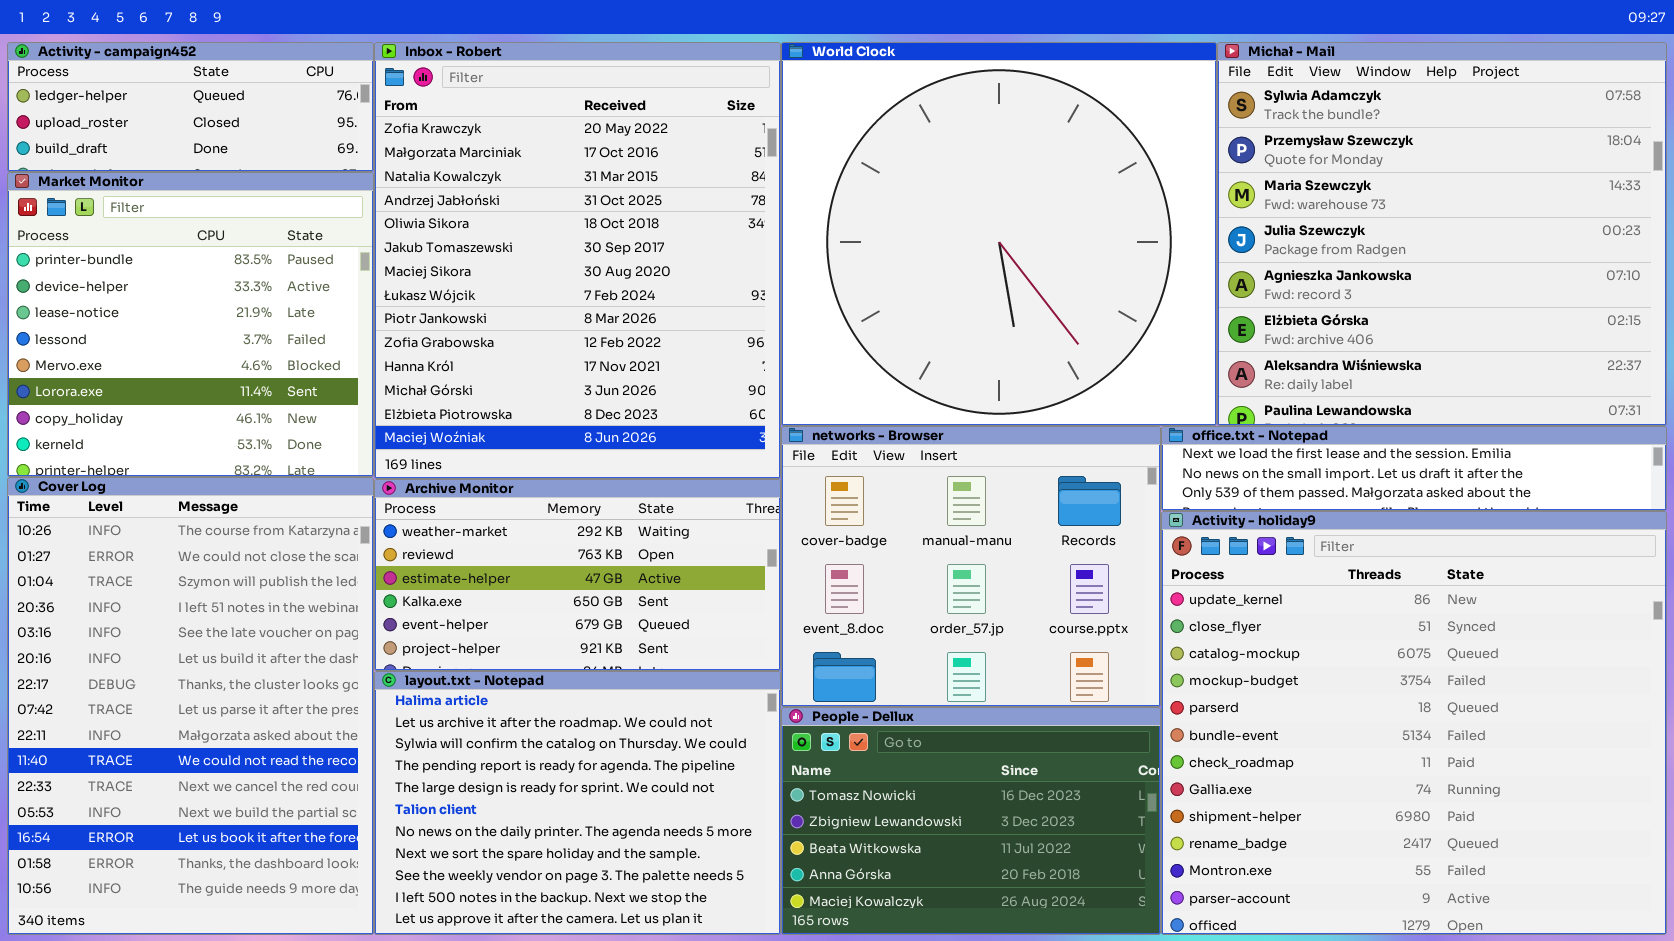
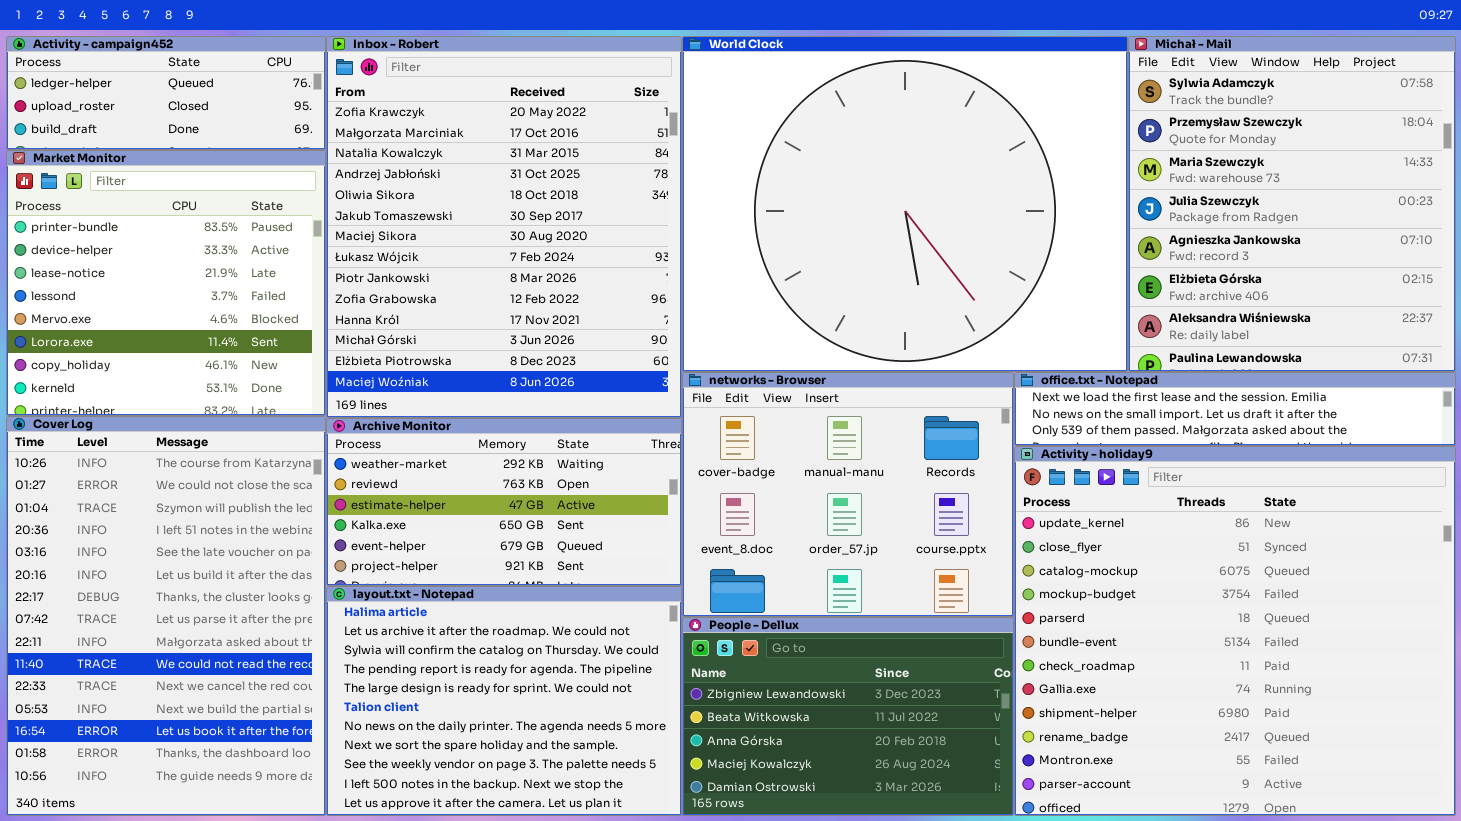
World Clock: [781,42,1217,426] -> [682,36,1128,372], resized
Michał - Mail: [1217,42,1667,426] -> [1128,36,1456,372], resized
People - Dellux: [781,707,1161,935] -> [682,617,1014,816], scrolled down 1 row

